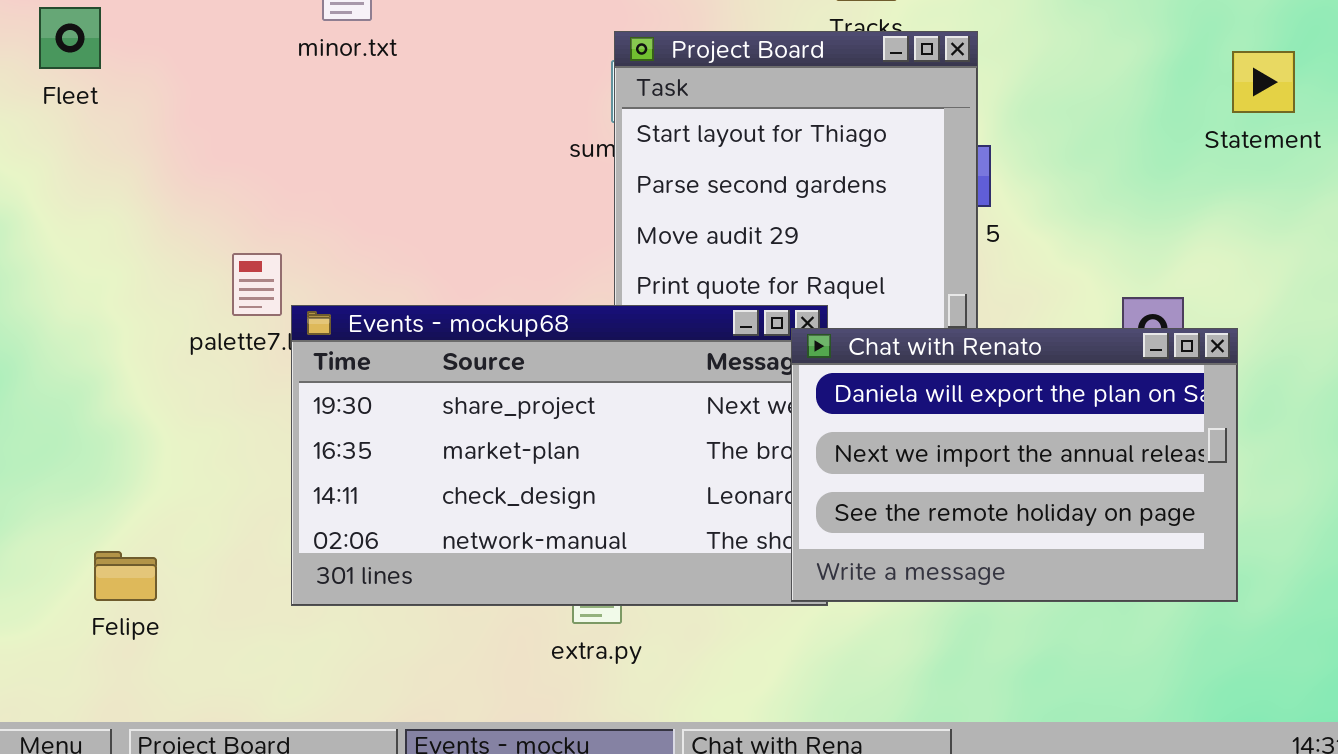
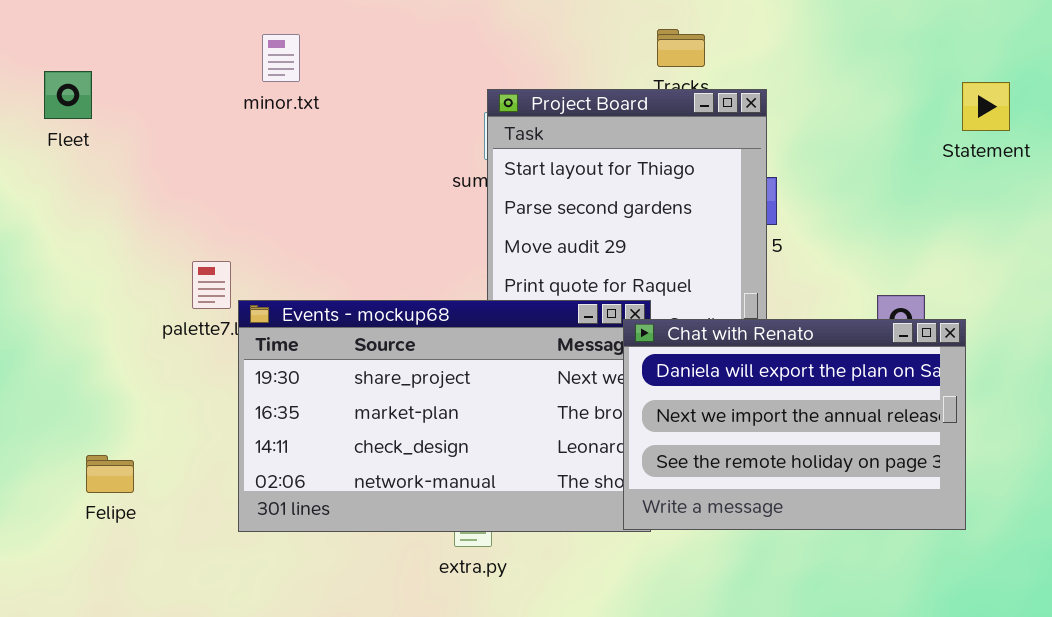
Statement: [1232,51,1295,113] -> [962,82,1010,131], moved
Felipe: [94,551,157,601] -> [86,455,134,493], moved

